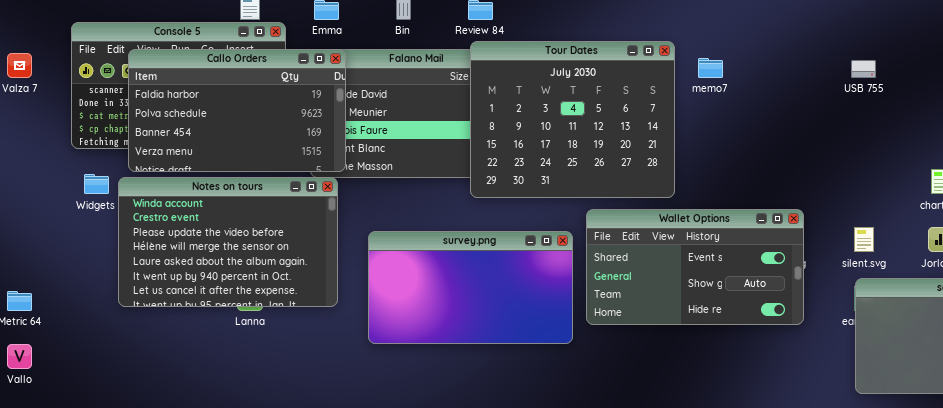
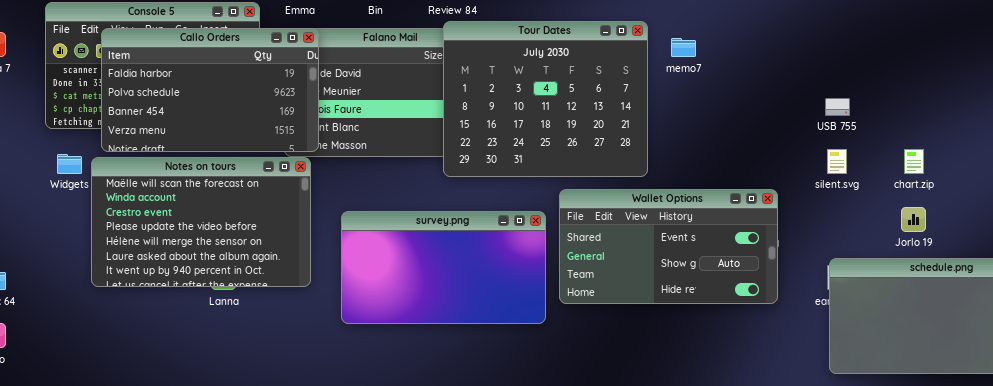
USB 755: [851,60,876,78] -> [825,98,850,116], moved
Notes on tours: [118,177,338,307] -> [91,157,311,287], scrolled up 1 row
silent.svg: [854,227,874,252] -> [827,149,847,174], moved

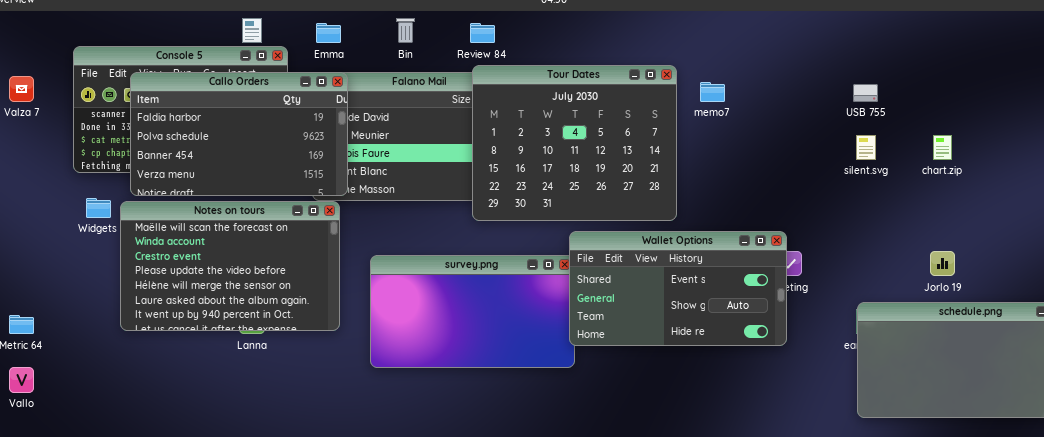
USB 755: [825,98,850,116] -> [853,84,878,102], moved
silent.svg: [827,149,847,174] -> [856,135,876,160], moved
chart.zip: [904,149,924,174] -> [933,135,952,160], moved
Wallet Options: [559,189,778,304] -> [569,231,787,346], moved

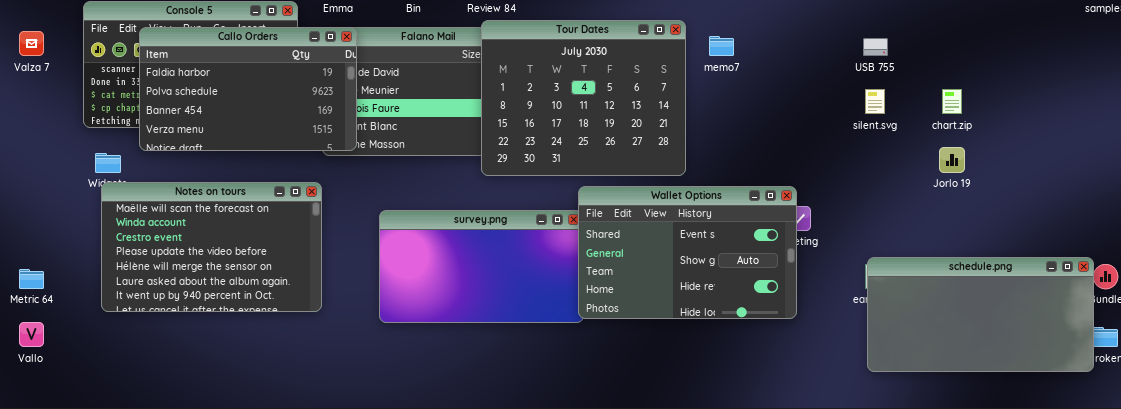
Notes on tours: [120,201,340,331] -> [101,182,322,312], moved
Wallet Options: [569,231,787,346] -> [578,186,797,319], resized
Jorlo 19: [930,251,955,276] -> [939,147,965,173], moved

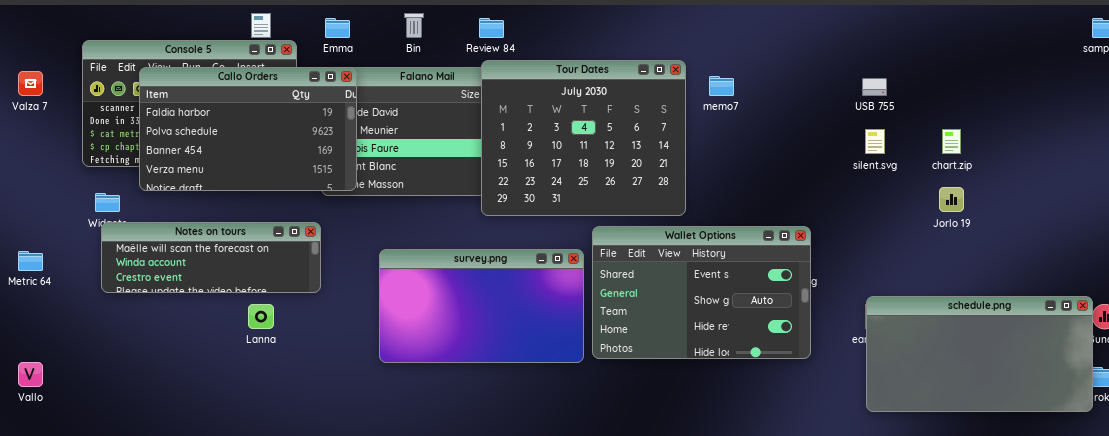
Notes on tours: [101,182,322,312] -> [101,222,321,293], resized
Wallet Options: [578,186,797,319] -> [592,226,811,359], moved
Metric 64: [19,269,44,289] -> [18,251,43,271], moved

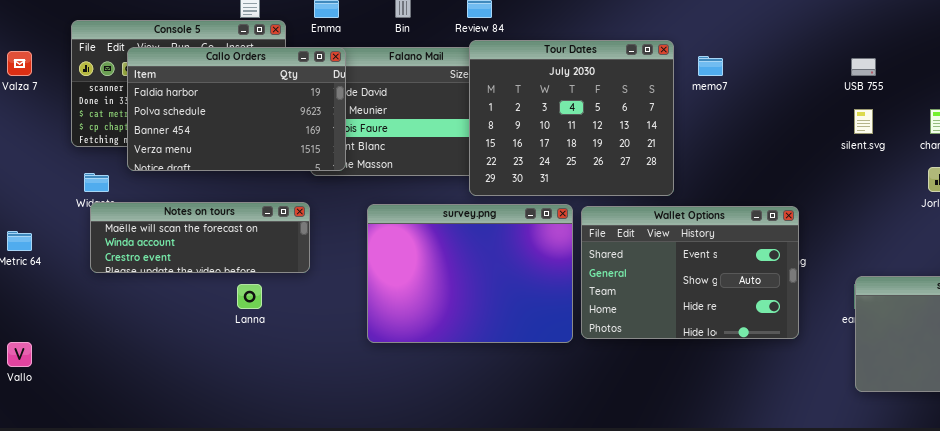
survey.png: [379,249,584,363] -> [367,204,573,343], resized

